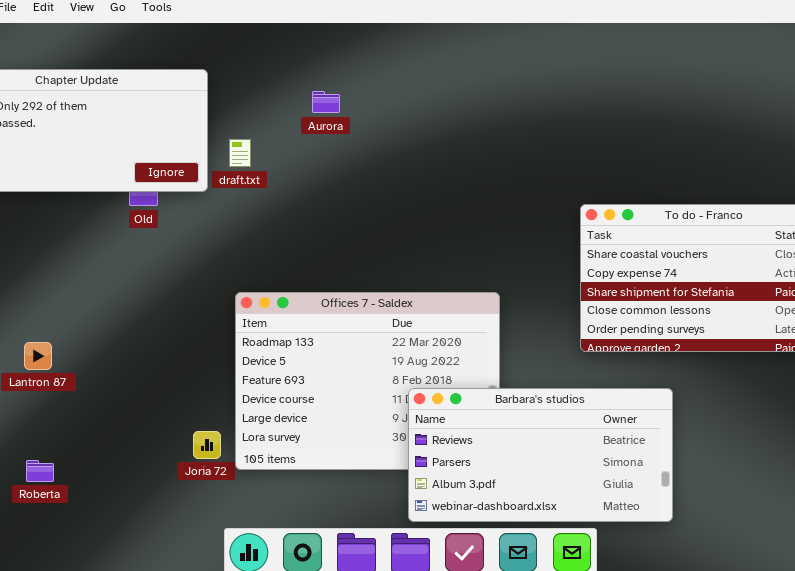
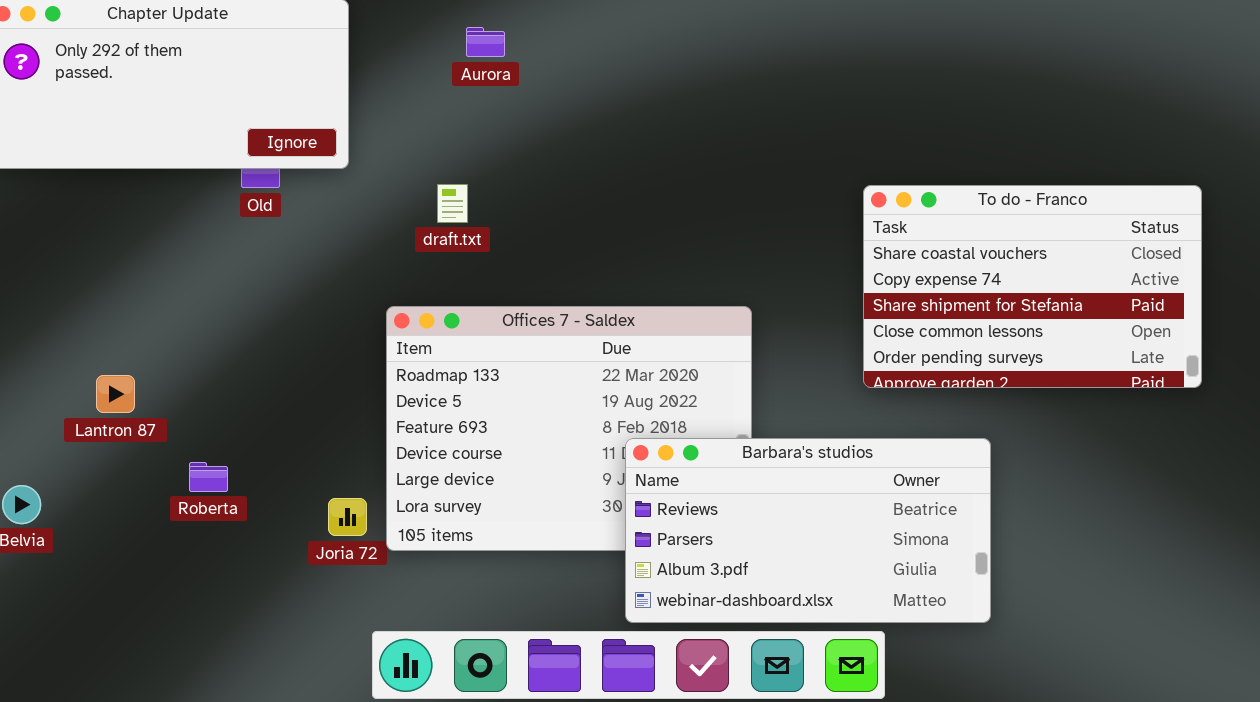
Aurora: [312,91,340,113] -> [466,27,505,57], moved
draft.txt: [229,139,251,167] -> [437,184,468,223], moved
Roberta: [26,460,54,482] -> [189,462,228,492], moved

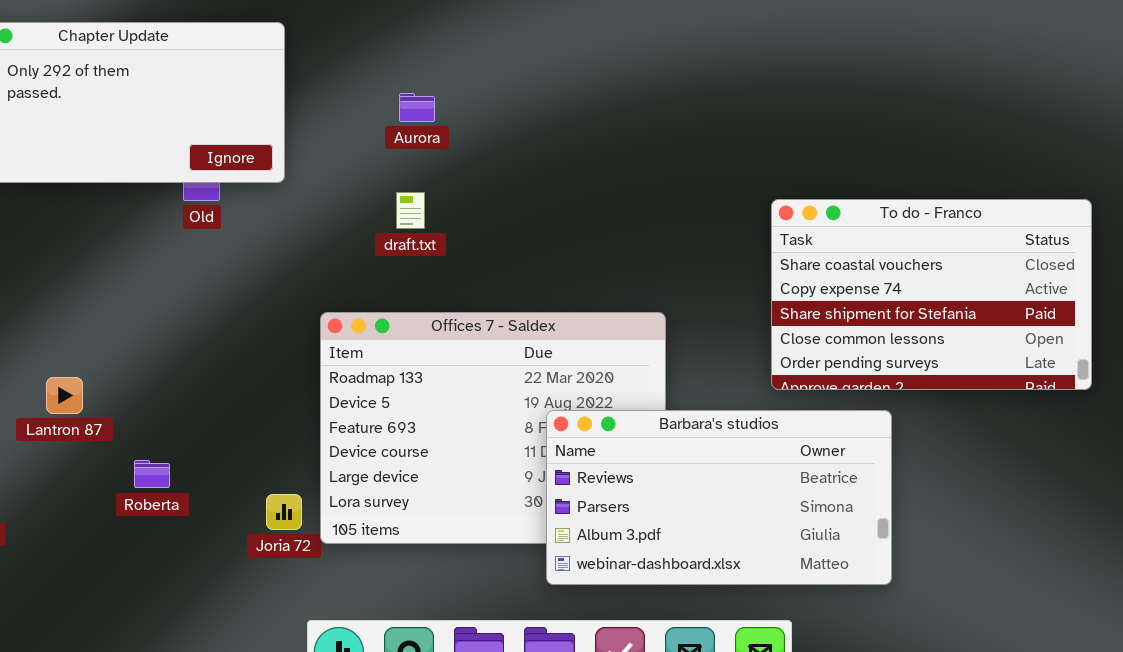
Aurora: [466,27,505,57] -> [399,93,435,122], moved
draft.txt: [437,184,468,223] -> [396,192,425,229], moved
Barbara's studios: [625,438,991,623] -> [546,410,892,585], moved

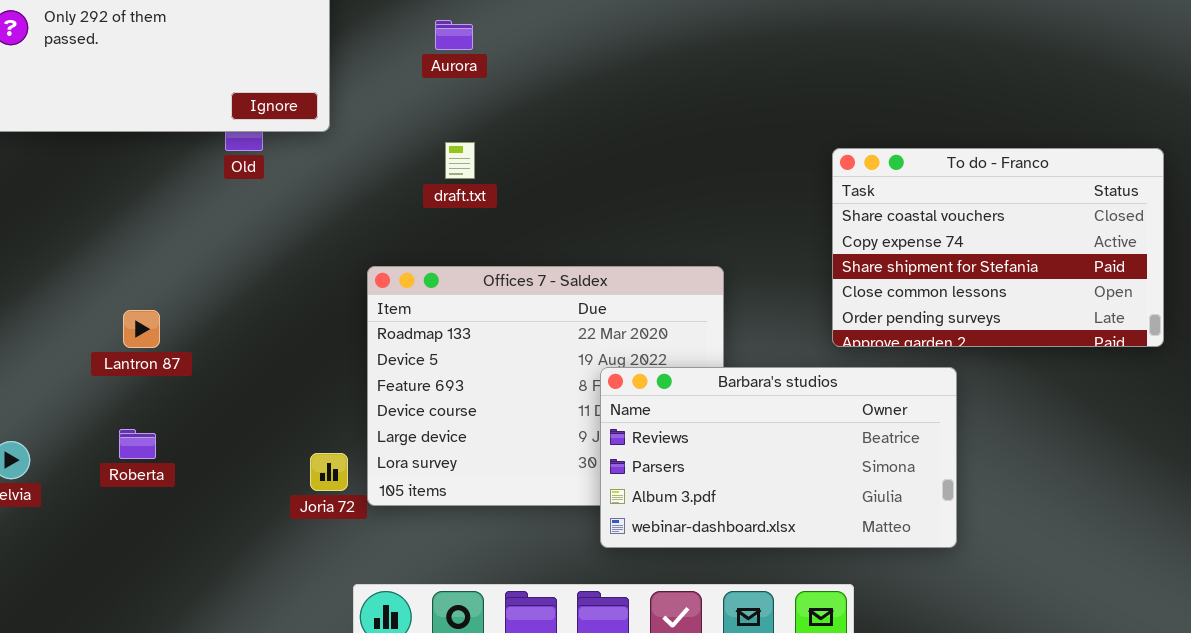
Aurora: [399,93,435,122] -> [435,20,473,50], moved
Lantron 87: [46,377,83,414] -> [123,310,160,348], moved
Roberta: [134,460,170,488] -> [119,429,156,459], moved

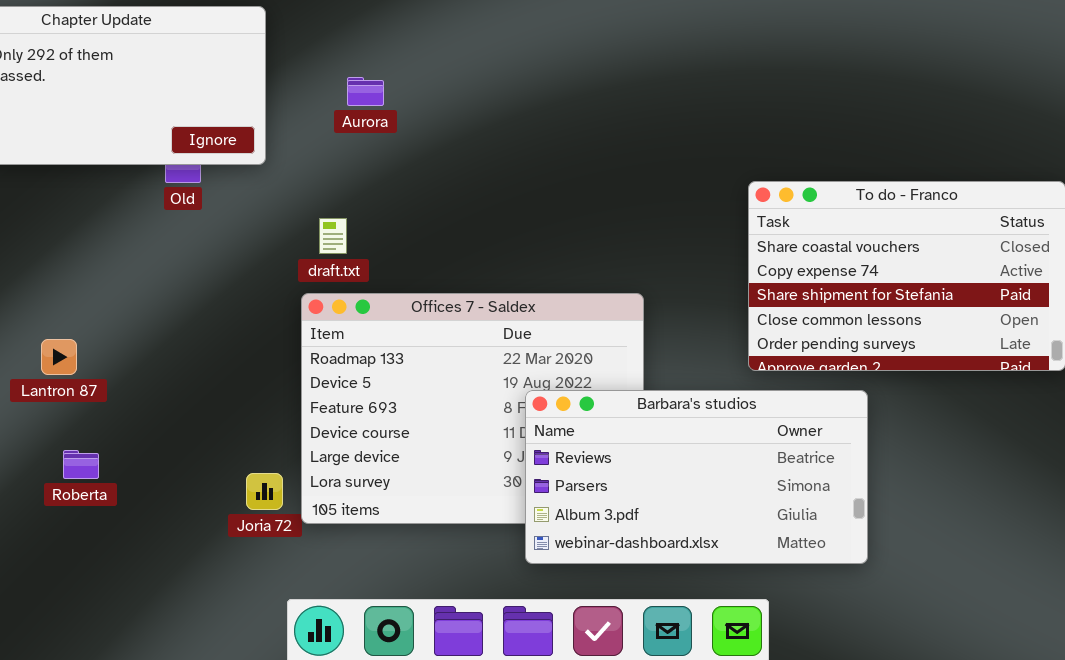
Aurora: [435,20,473,50] -> [347,77,384,106], moved
draft.txt: [445,142,475,179] -> [319,218,347,254], moved
Lantron 87: [123,310,160,348] -> [41,339,77,375], moved

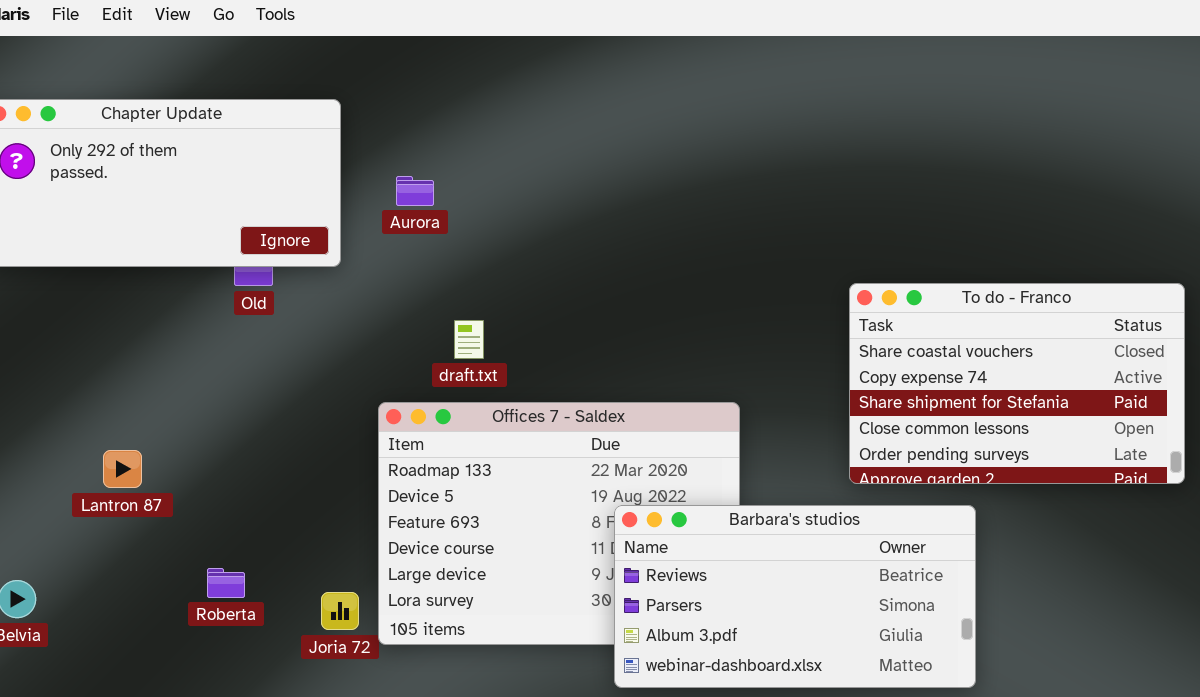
Aurora: [347,77,384,106] -> [396,176,434,206], moved
draft.txt: [319,218,347,254] -> [454,320,484,359], moved
Roberta: [63,450,99,479] -> [207,568,245,598], moved

